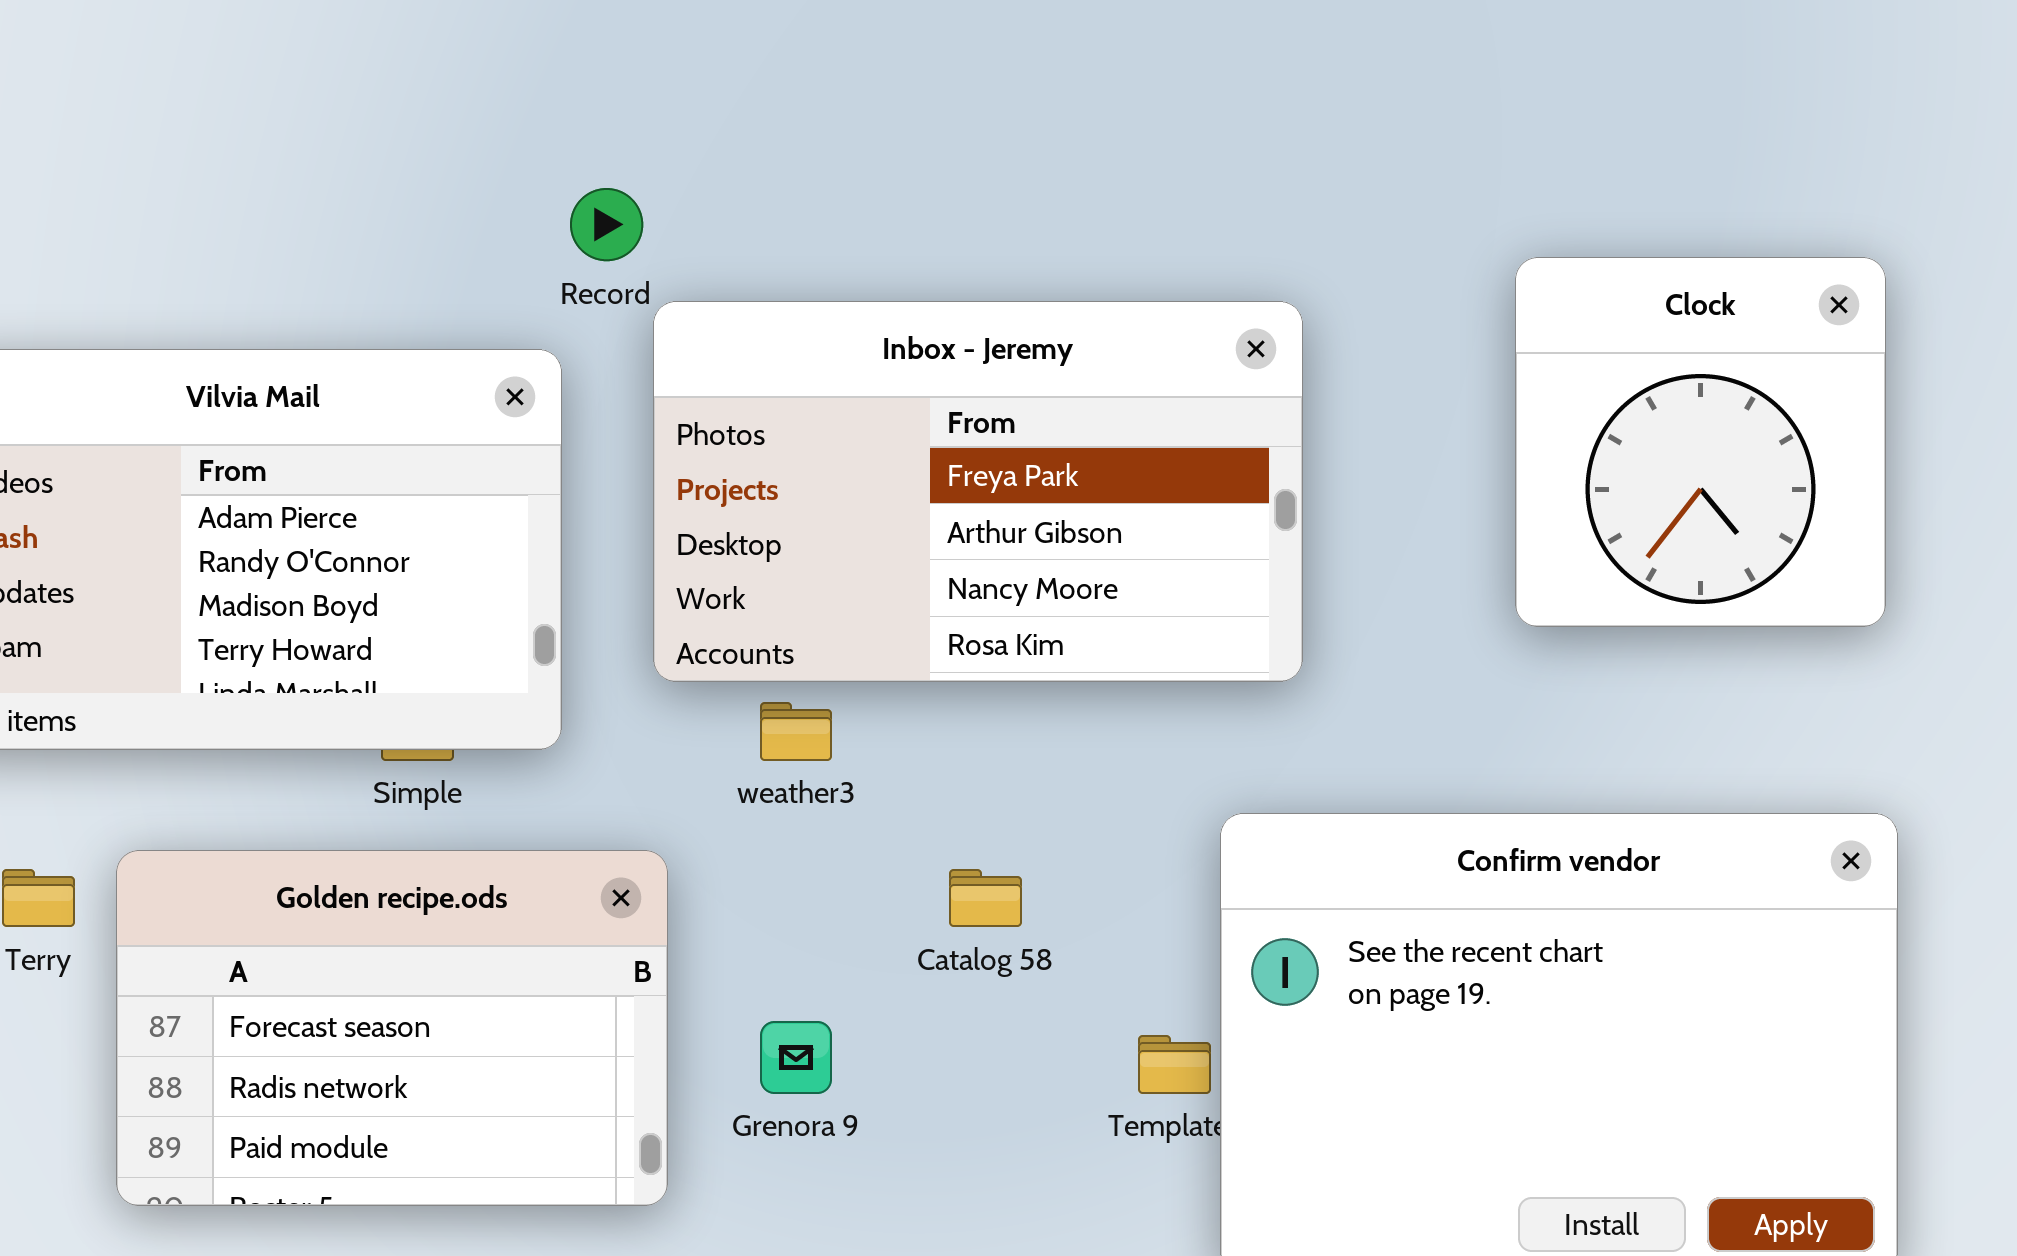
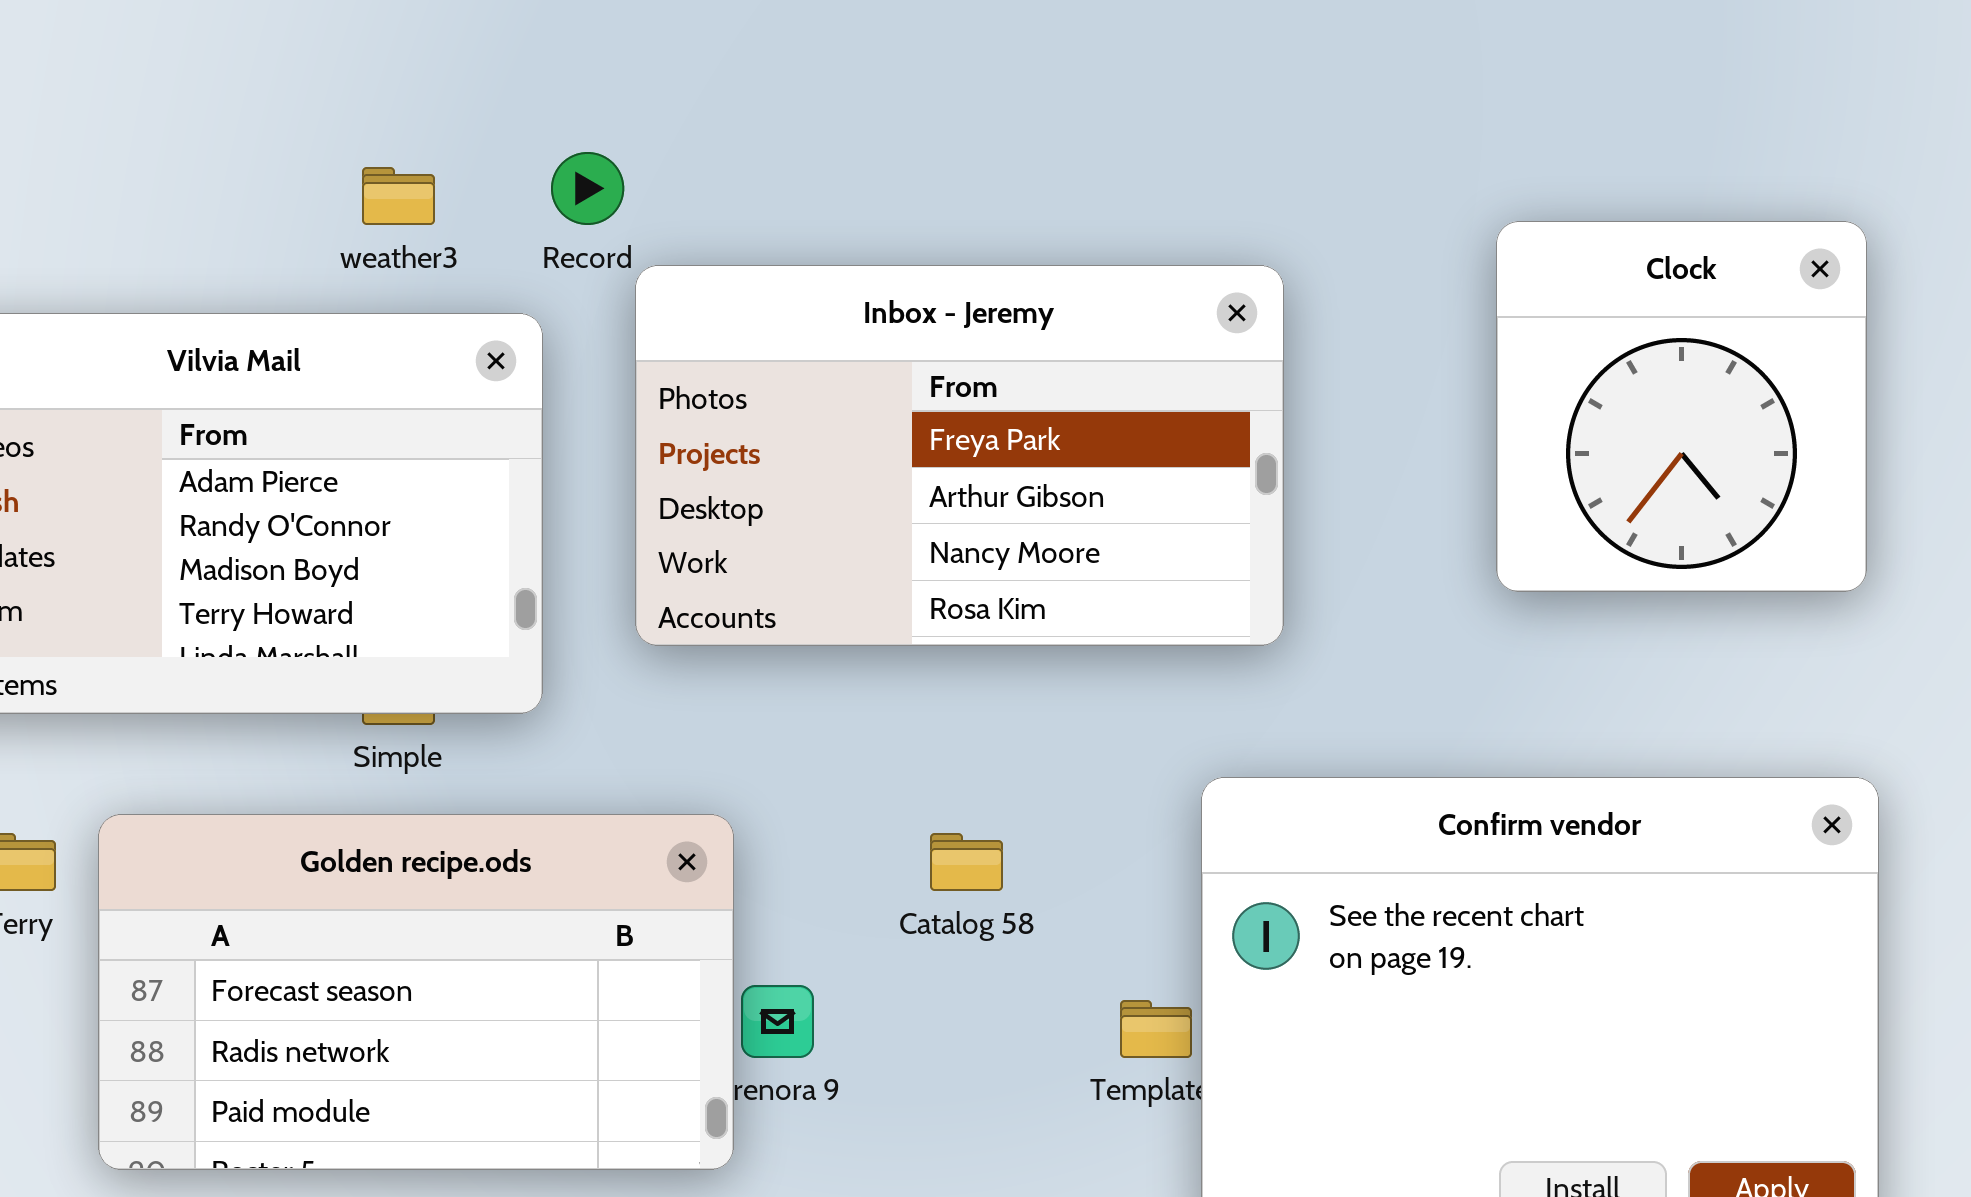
weather3: [760,702,832,761] -> [362,167,435,225], moved
Golden recipe.ods: [116,850,668,1206] -> [98,814,734,1170], resized

